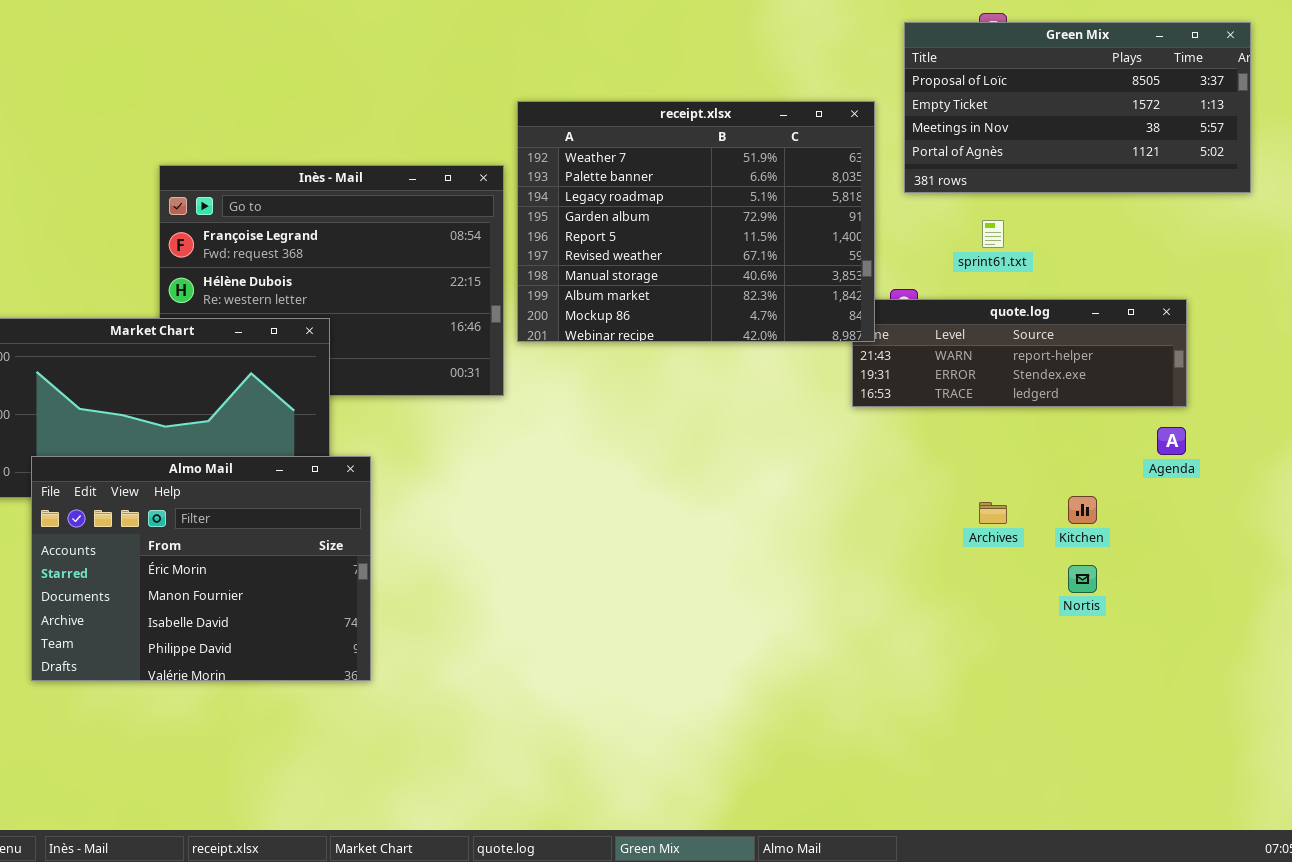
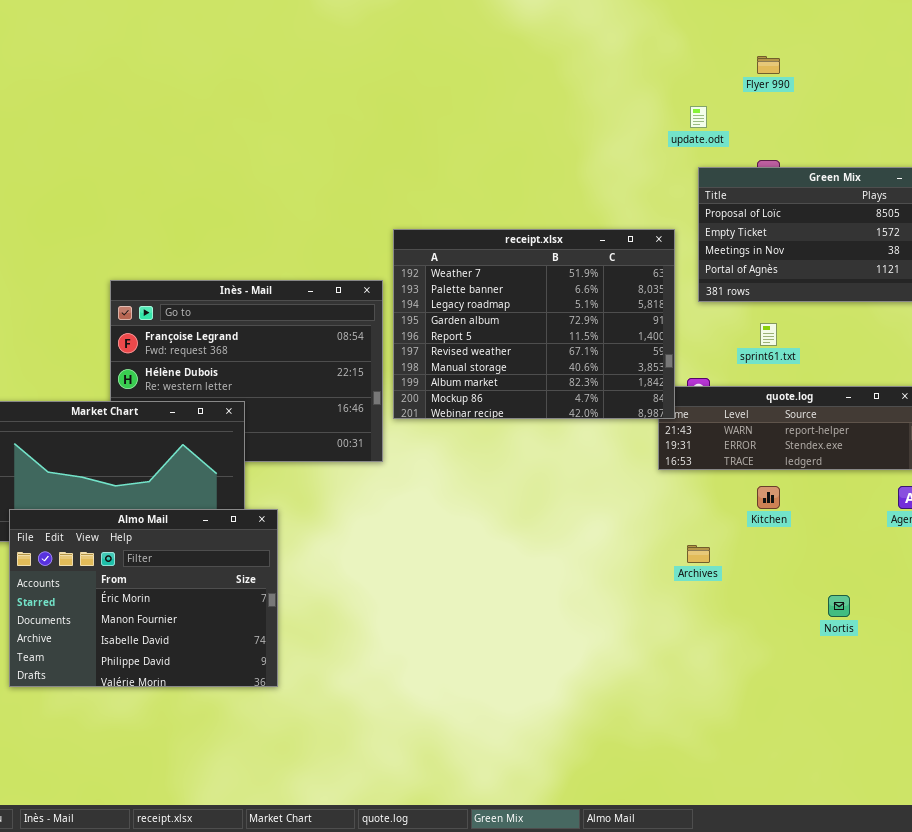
Kitchen: [1068,496,1097,524] -> [757,486,780,509], moved
Archives: [979,502,1007,524] -> [687,545,710,563], moved

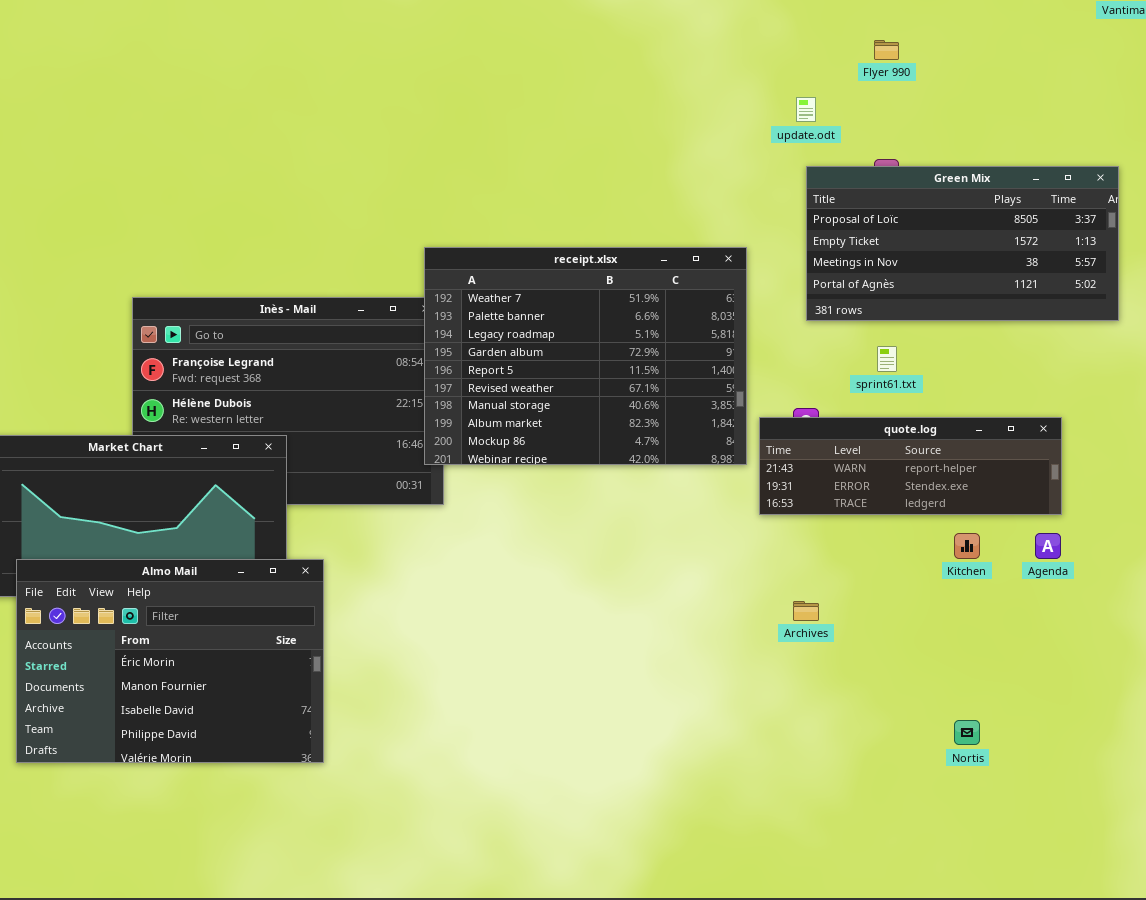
receipt.xlsx: [393,229,675,419] -> [424,247,747,465], moved
Kitchen: [757,486,780,509] -> [954,533,980,559], moved
Nortis: [828,595,850,617] -> [954,720,980,745], moved

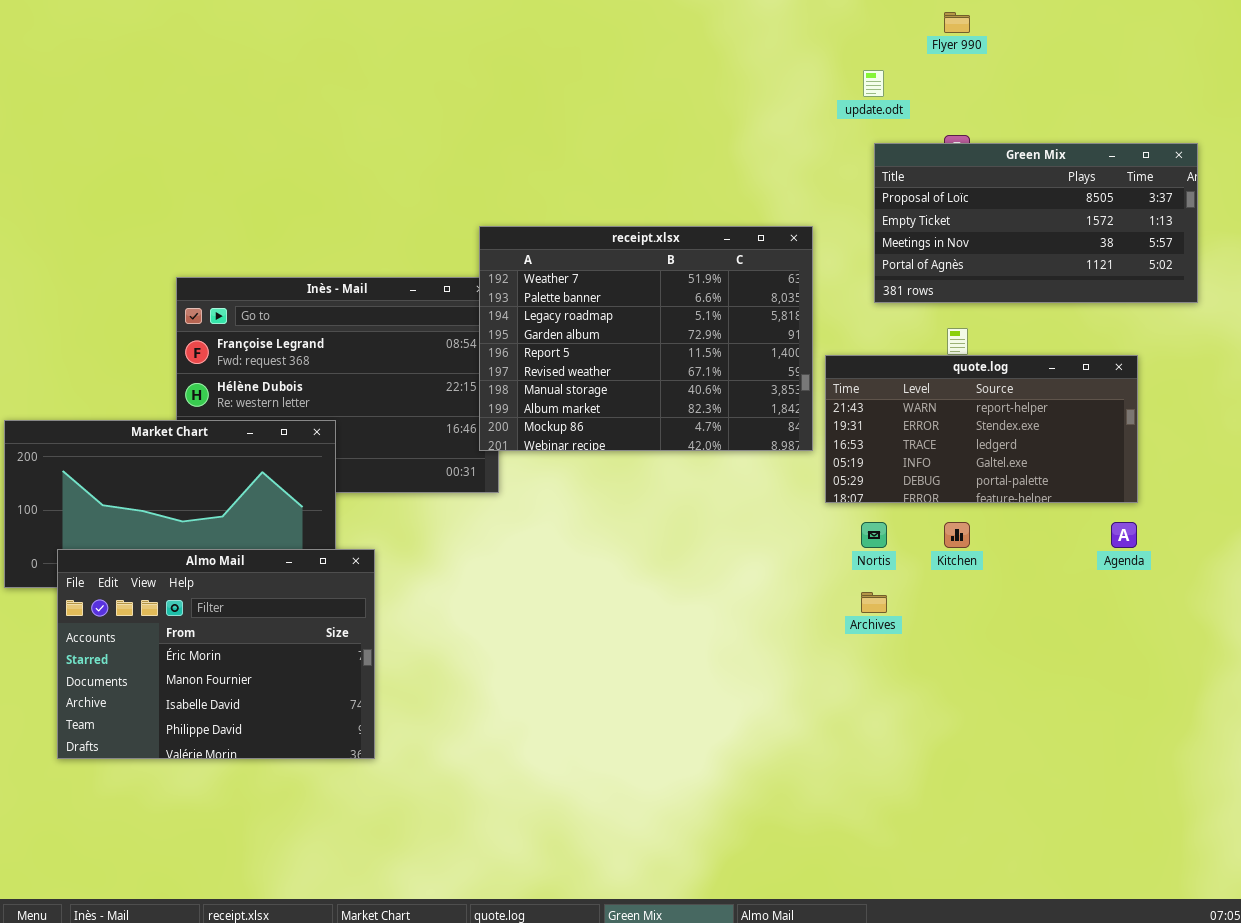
quote.log: [759,417,1062,515] -> [825,355,1138,503], resized
Kitchen: [954,533,980,559] -> [944,522,970,548], moved
Nortis: [954,720,980,745] -> [861,522,887,548], moved

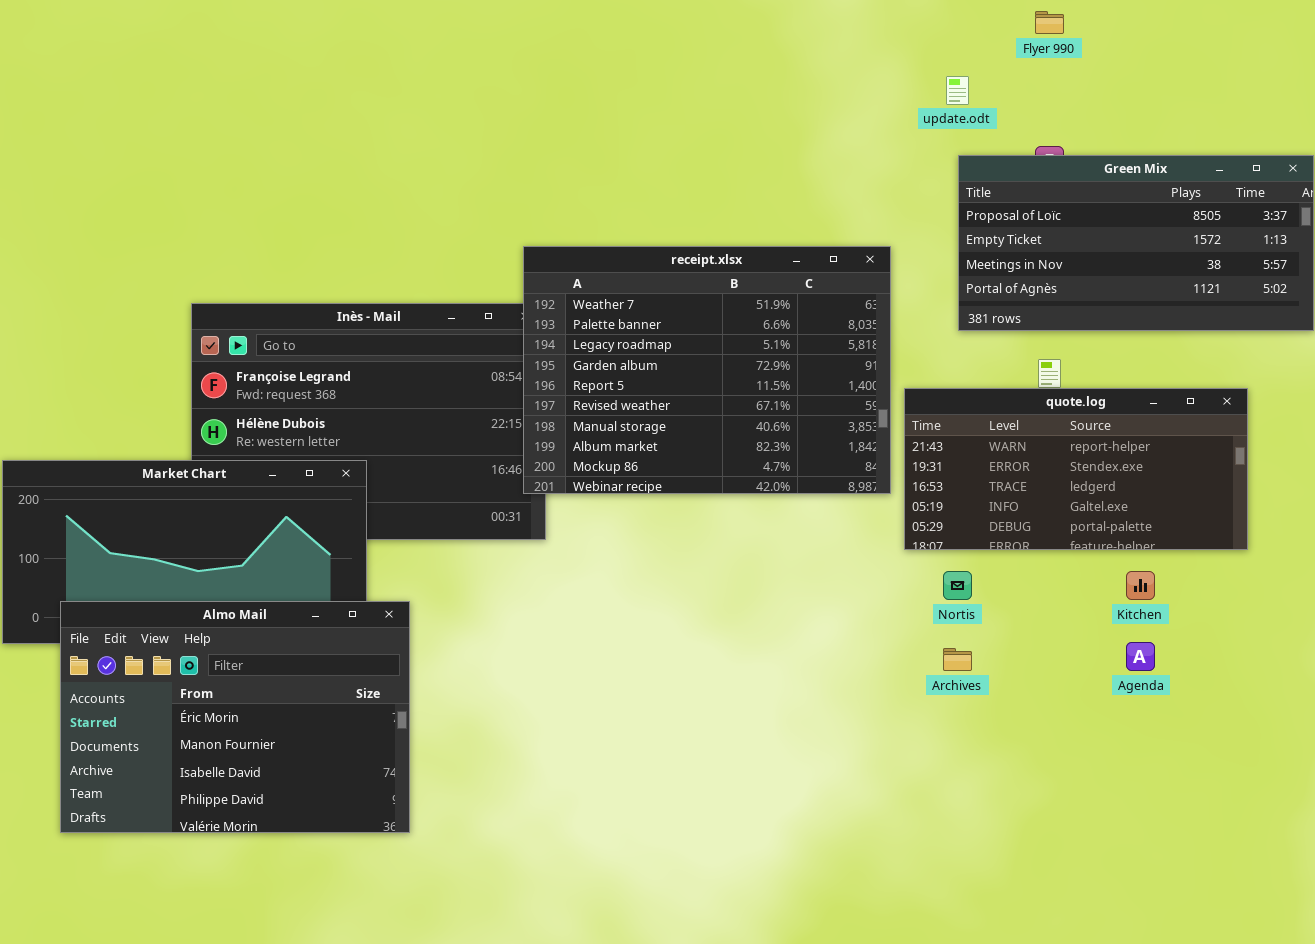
Kitchen: [944,522,970,548] -> [1126,571,1155,600], moved
Agenda: [1111,522,1137,548] -> [1126,642,1155,671], moved

